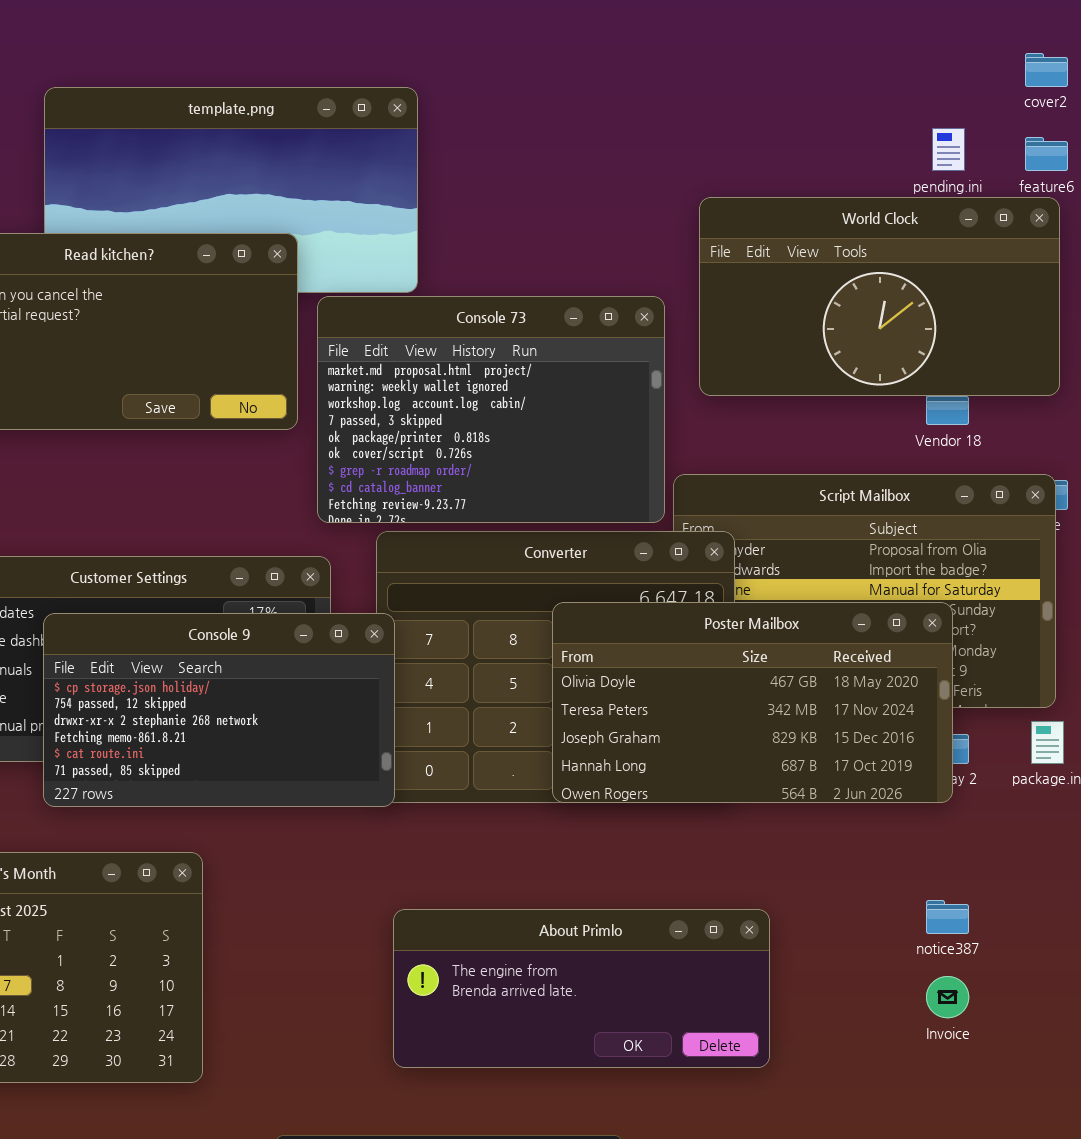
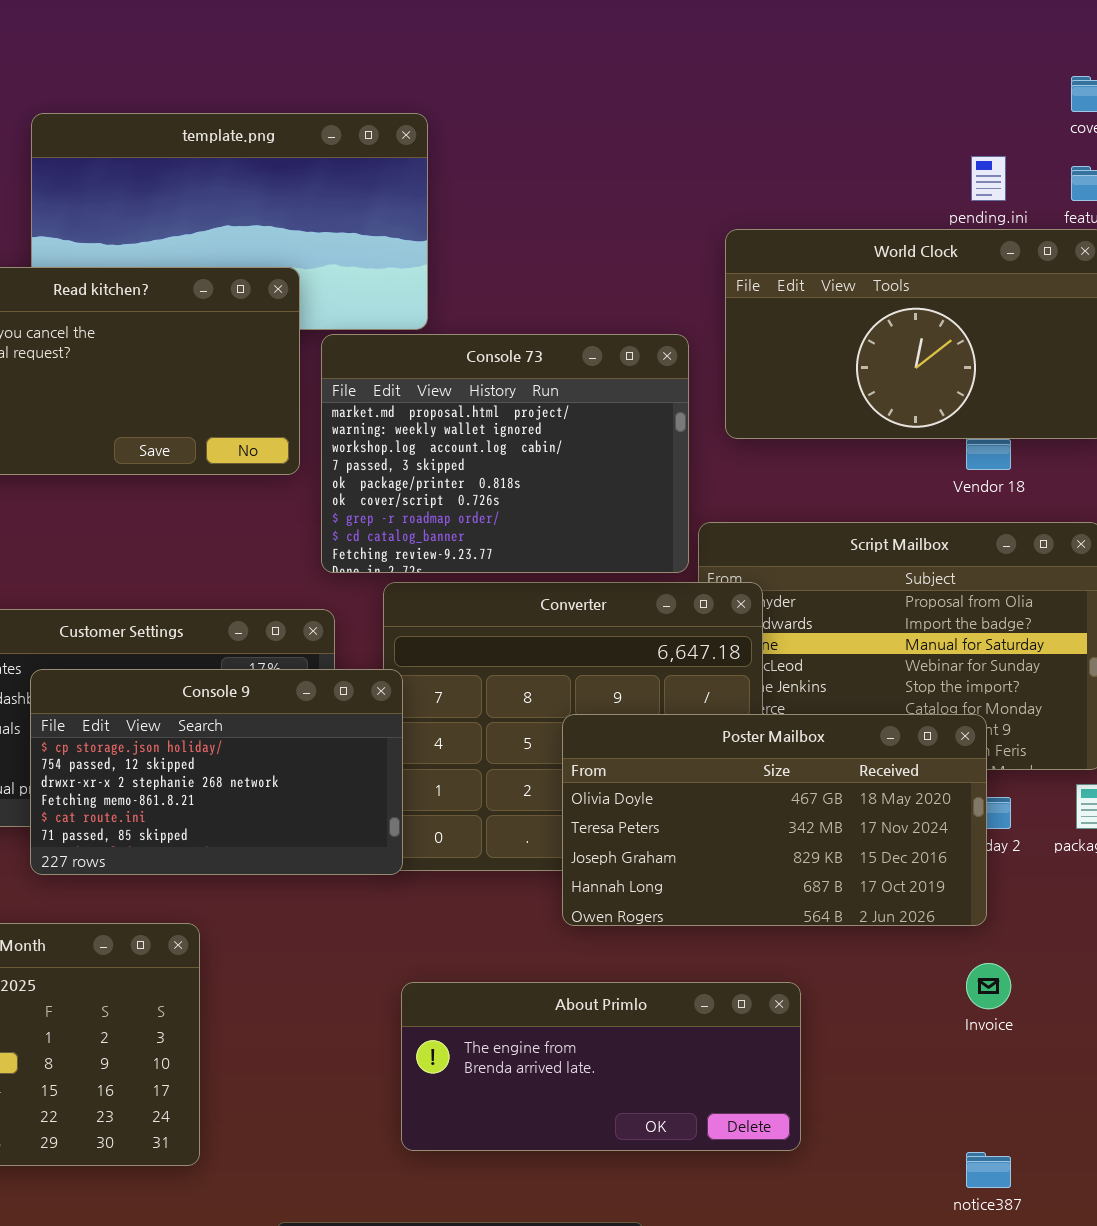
Poster Mailbox: [552,602,953,803] -> [562,714,987,926], moved
notice387: [926,900,969,934] -> [966,1152,1011,1188], moved
Invoice: [926,976,969,1018] -> [966,963,1011,1009], moved

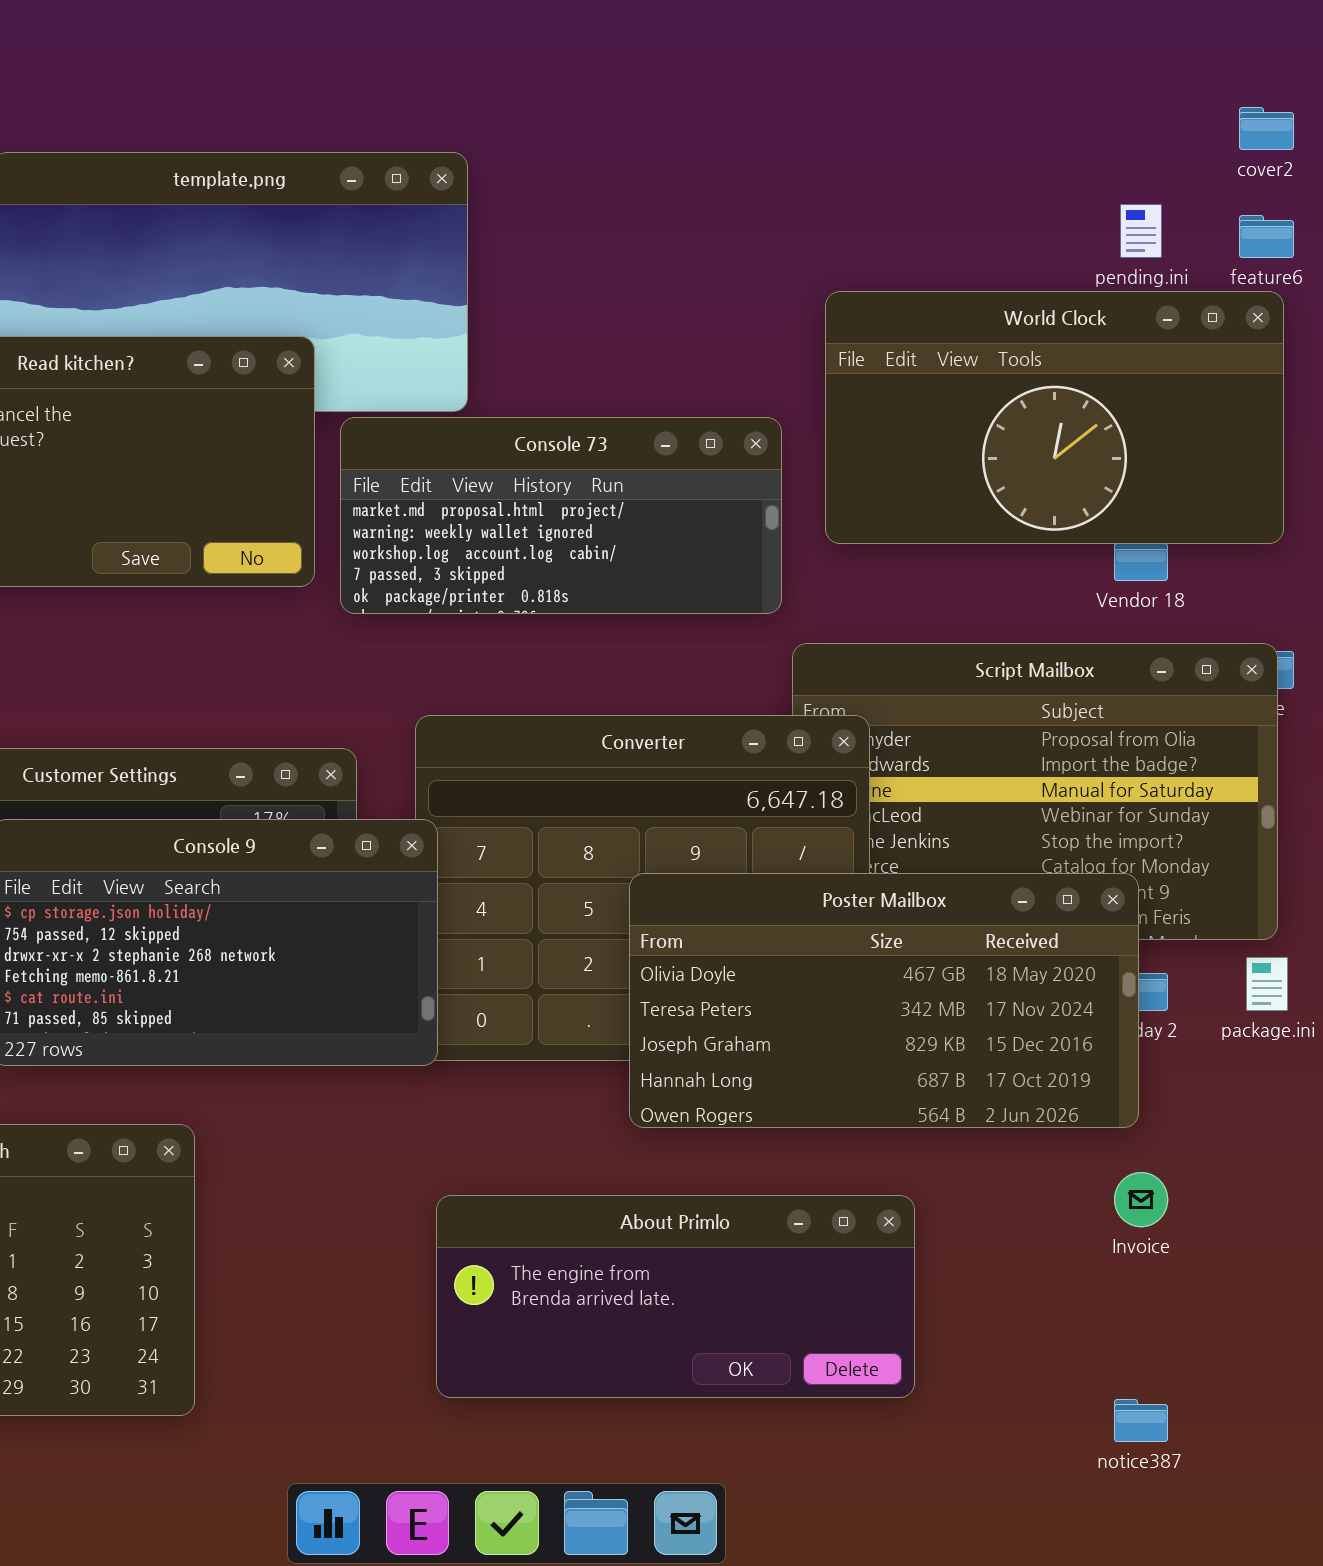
Console 73: [321,334,689,573] -> [340,417,782,614], resized

